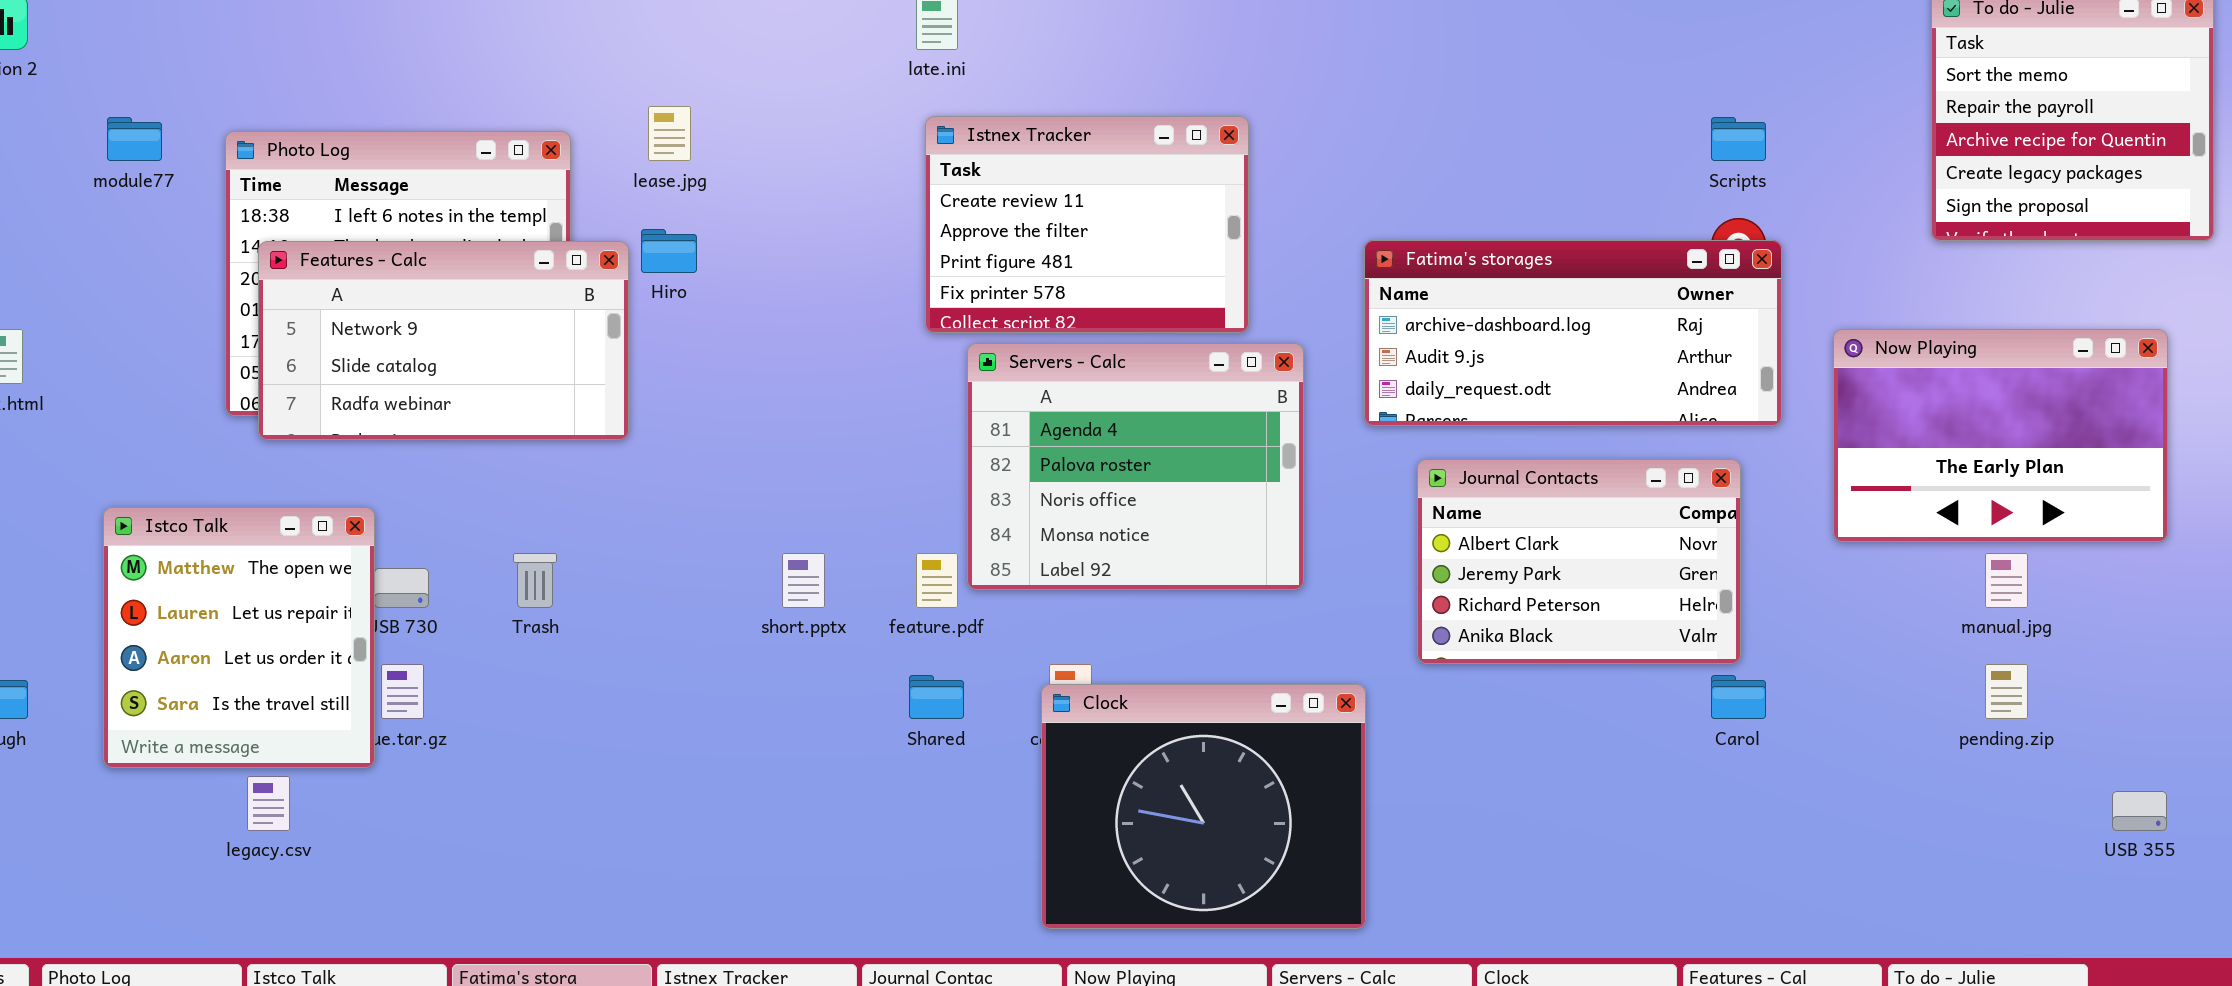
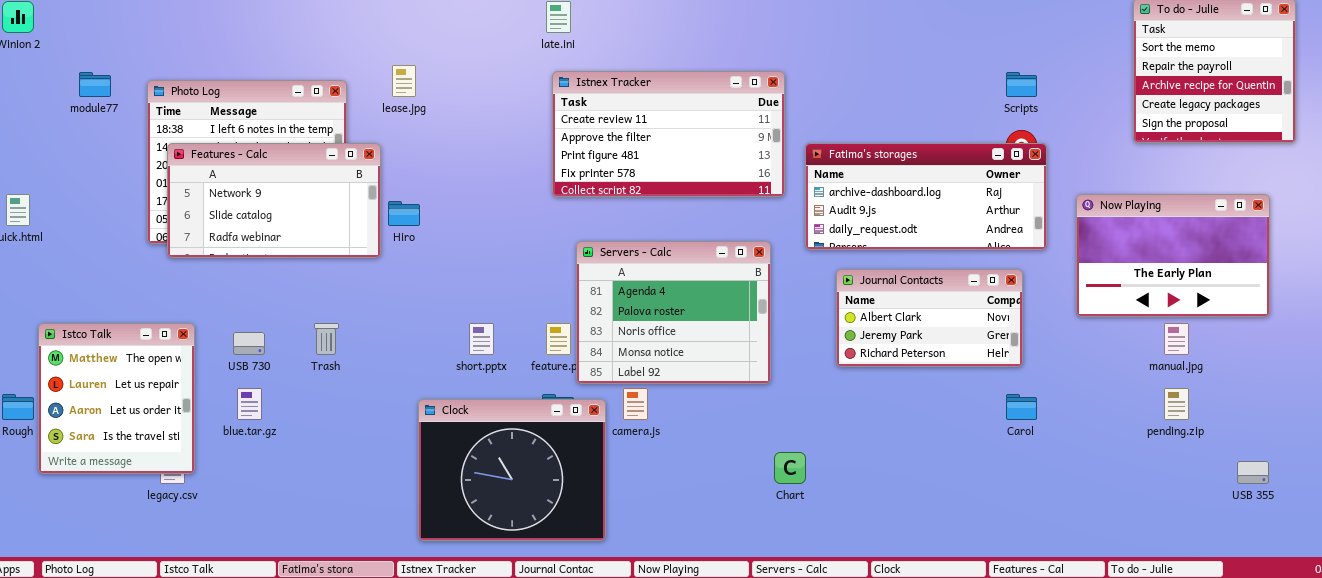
Istnex Tracker: [925,116,1249,333] -> [552,71,785,197], resized
Hiro: [641,229,697,273] -> [388,201,420,226], moved
Servers - Calc: [967,343,1304,590] -> [576,241,771,384], moved
Journal Contacts: [1417,459,1741,664] -> [836,269,1023,367], resized
Istco Talk: [103,507,375,768] -> [38,323,195,474], moved
Clock: [1041,684,1366,929] -> [418,399,606,541], moved

